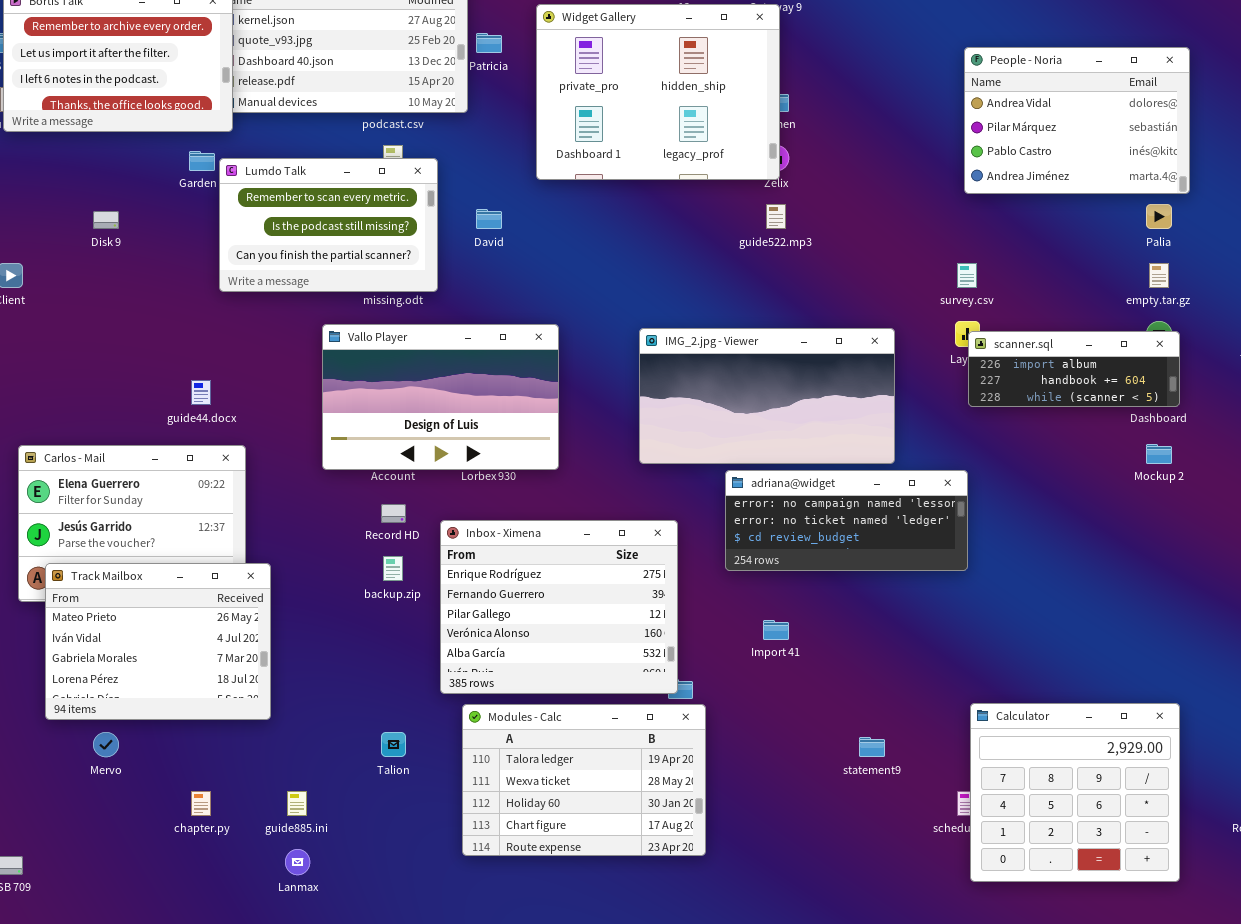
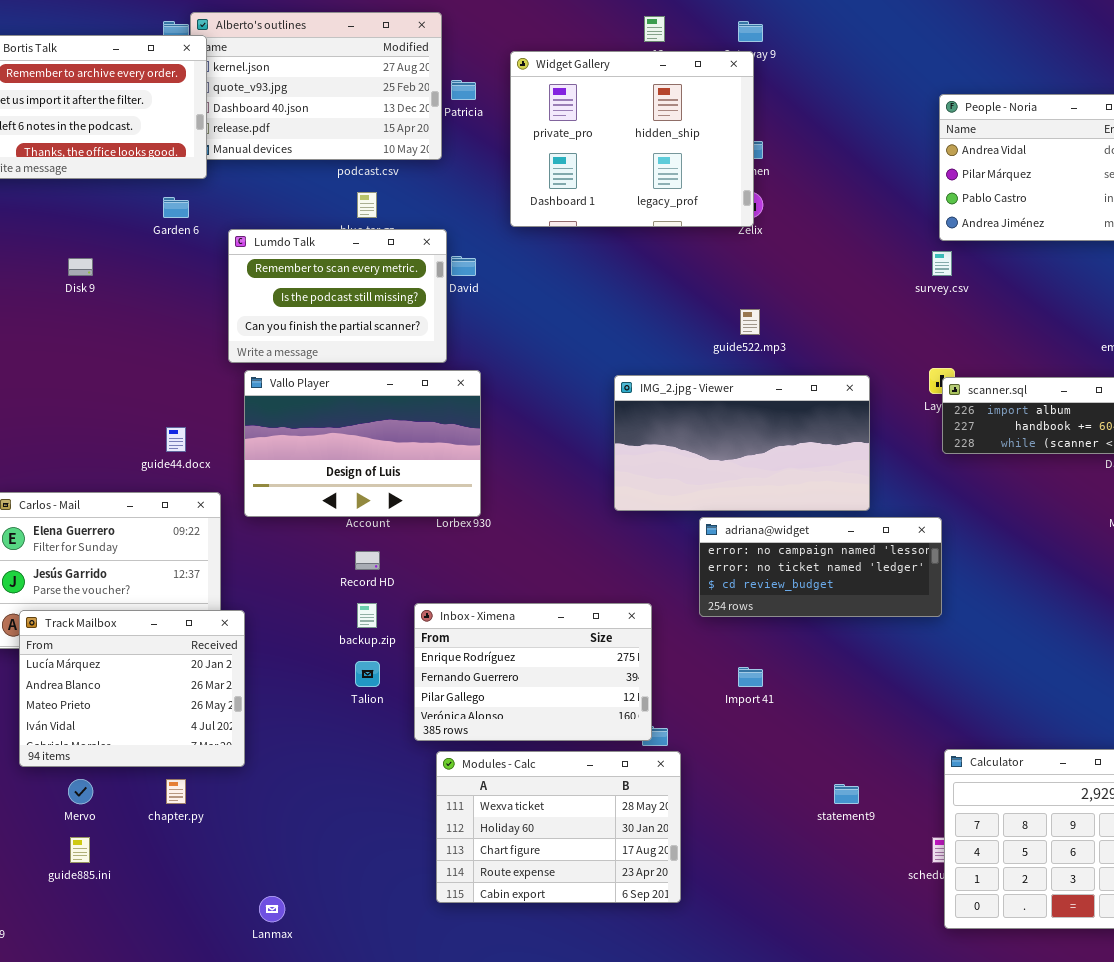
Lumdo Talk: [219,158,438,292] -> [228,229,447,363], moved
guide522.mp3: [766,204,786,229] -> [740,309,760,335], moved
survey.csv: [957,263,977,288] -> [932,251,952,276], moved
Vallo Player: [322,324,559,470] -> [244,370,481,517], moved
Inbox - Ximena: [440,520,678,694] -> [414,603,652,741], resized
Track Mailbox: [45,563,271,720] -> [19,610,245,767], scrolled up 2 rows
Modules - Calc: [462,704,706,856] -> [436,751,681,903], scrolled down 1 row
Talion: [381,732,406,757] -> [355,661,380,687], moved
chapter.py: [191,791,211,816] -> [166,779,186,804], moved
guide885.ini: [287,791,307,816] -> [70,837,90,863], moved

